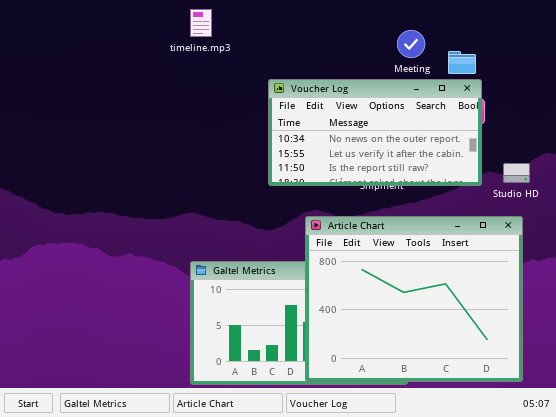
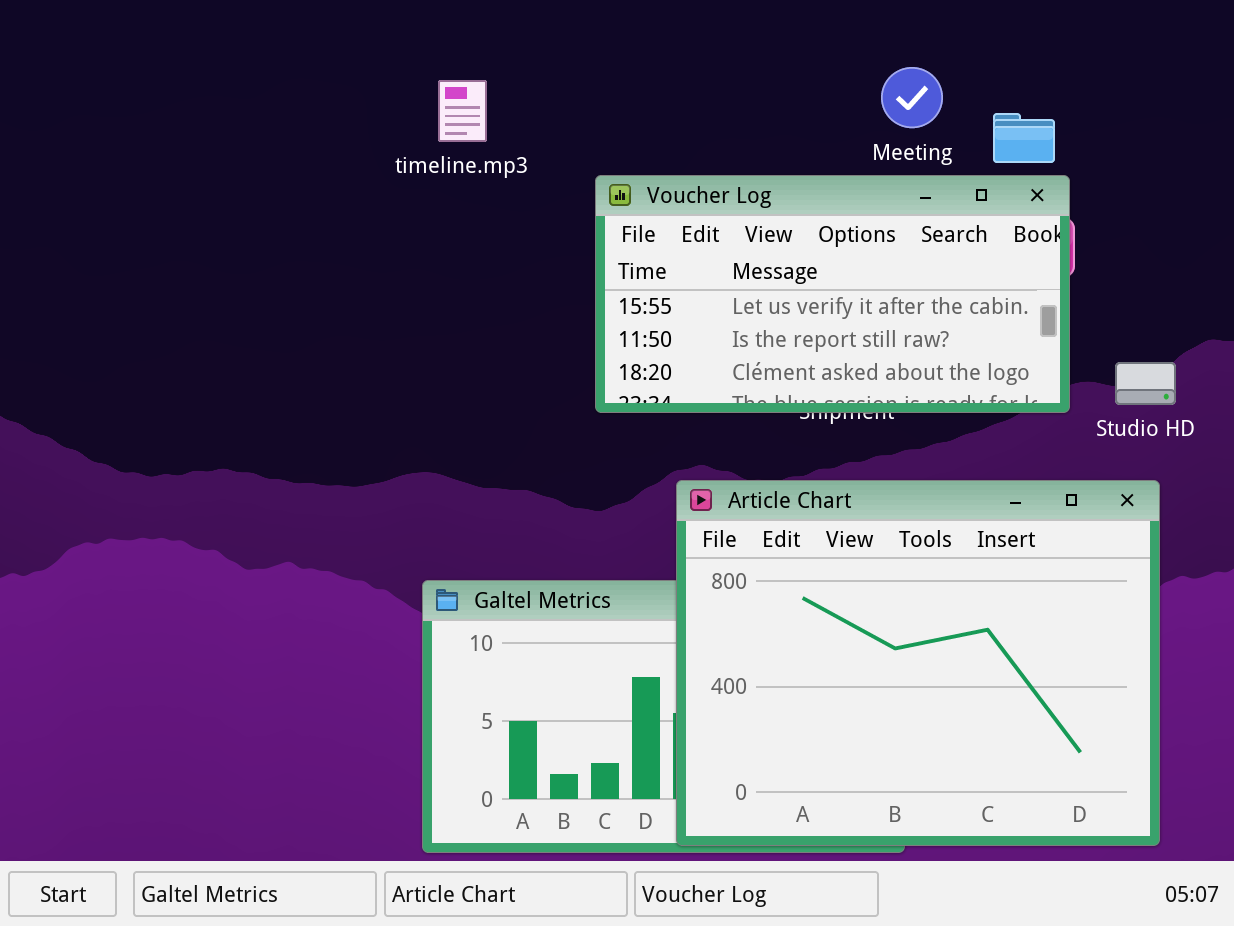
timeline.mp3: [190,9,212,37] -> [438,80,487,142], moved
Voucher Log: [268,79,482,186] -> [595,175,1070,413], scrolled down 1 row

